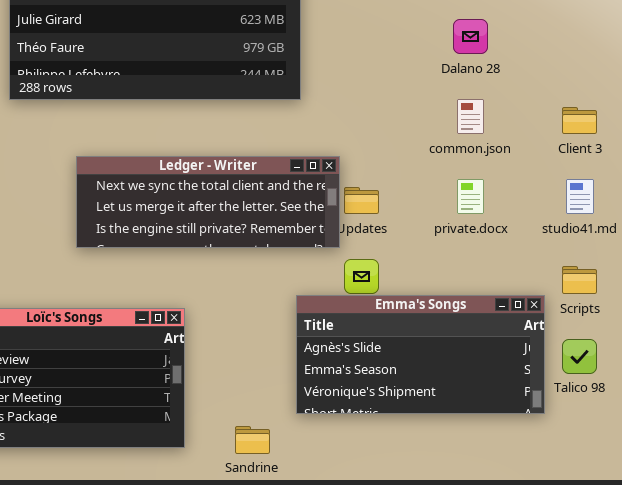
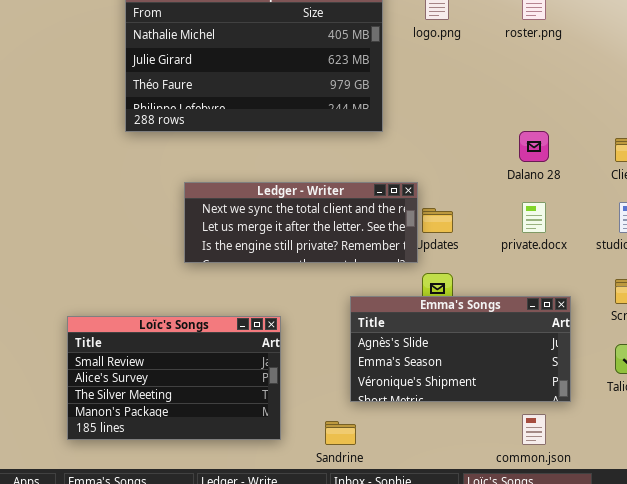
Dalano 28: [453,19,488,54] -> [519,131,549,162], moved
common.json: [457,99,484,134] -> [522,414,546,445], moved
Emma's Songs: [296,295,545,414] -> [350,296,571,402], moved

